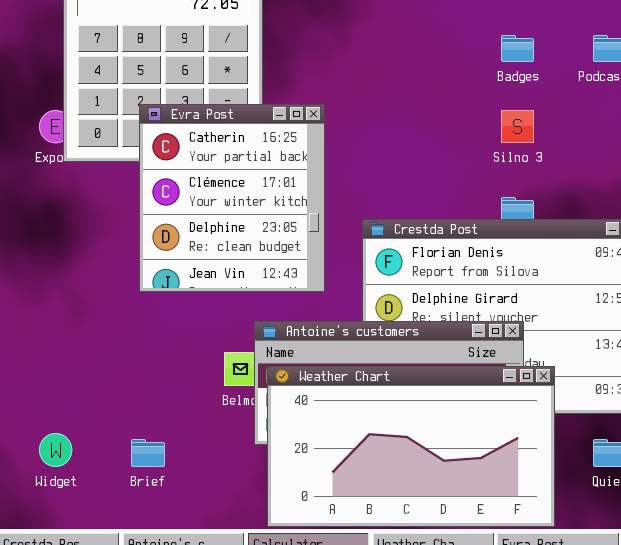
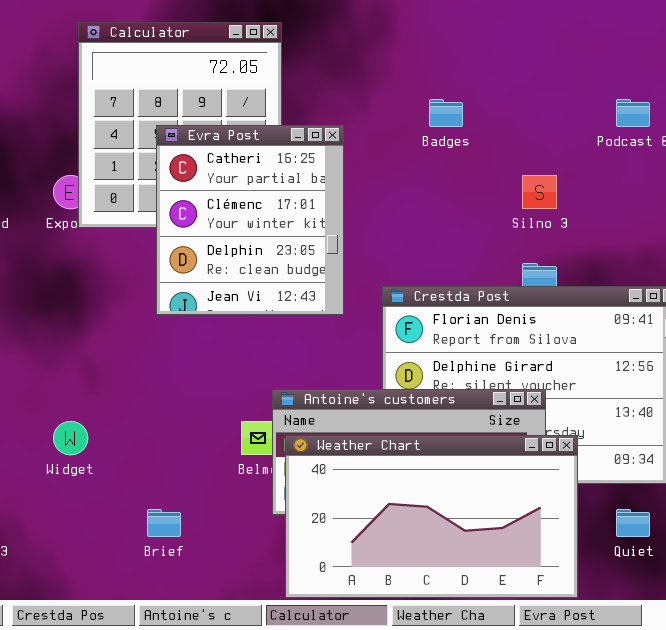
Badges: [501,35,534,62] -> [429,99,463,127], moved
Evra Post: [139,104,325,292] -> [156,125,344,315], moved
Widget: [39,433,72,467] -> [53,421,88,455], moved

